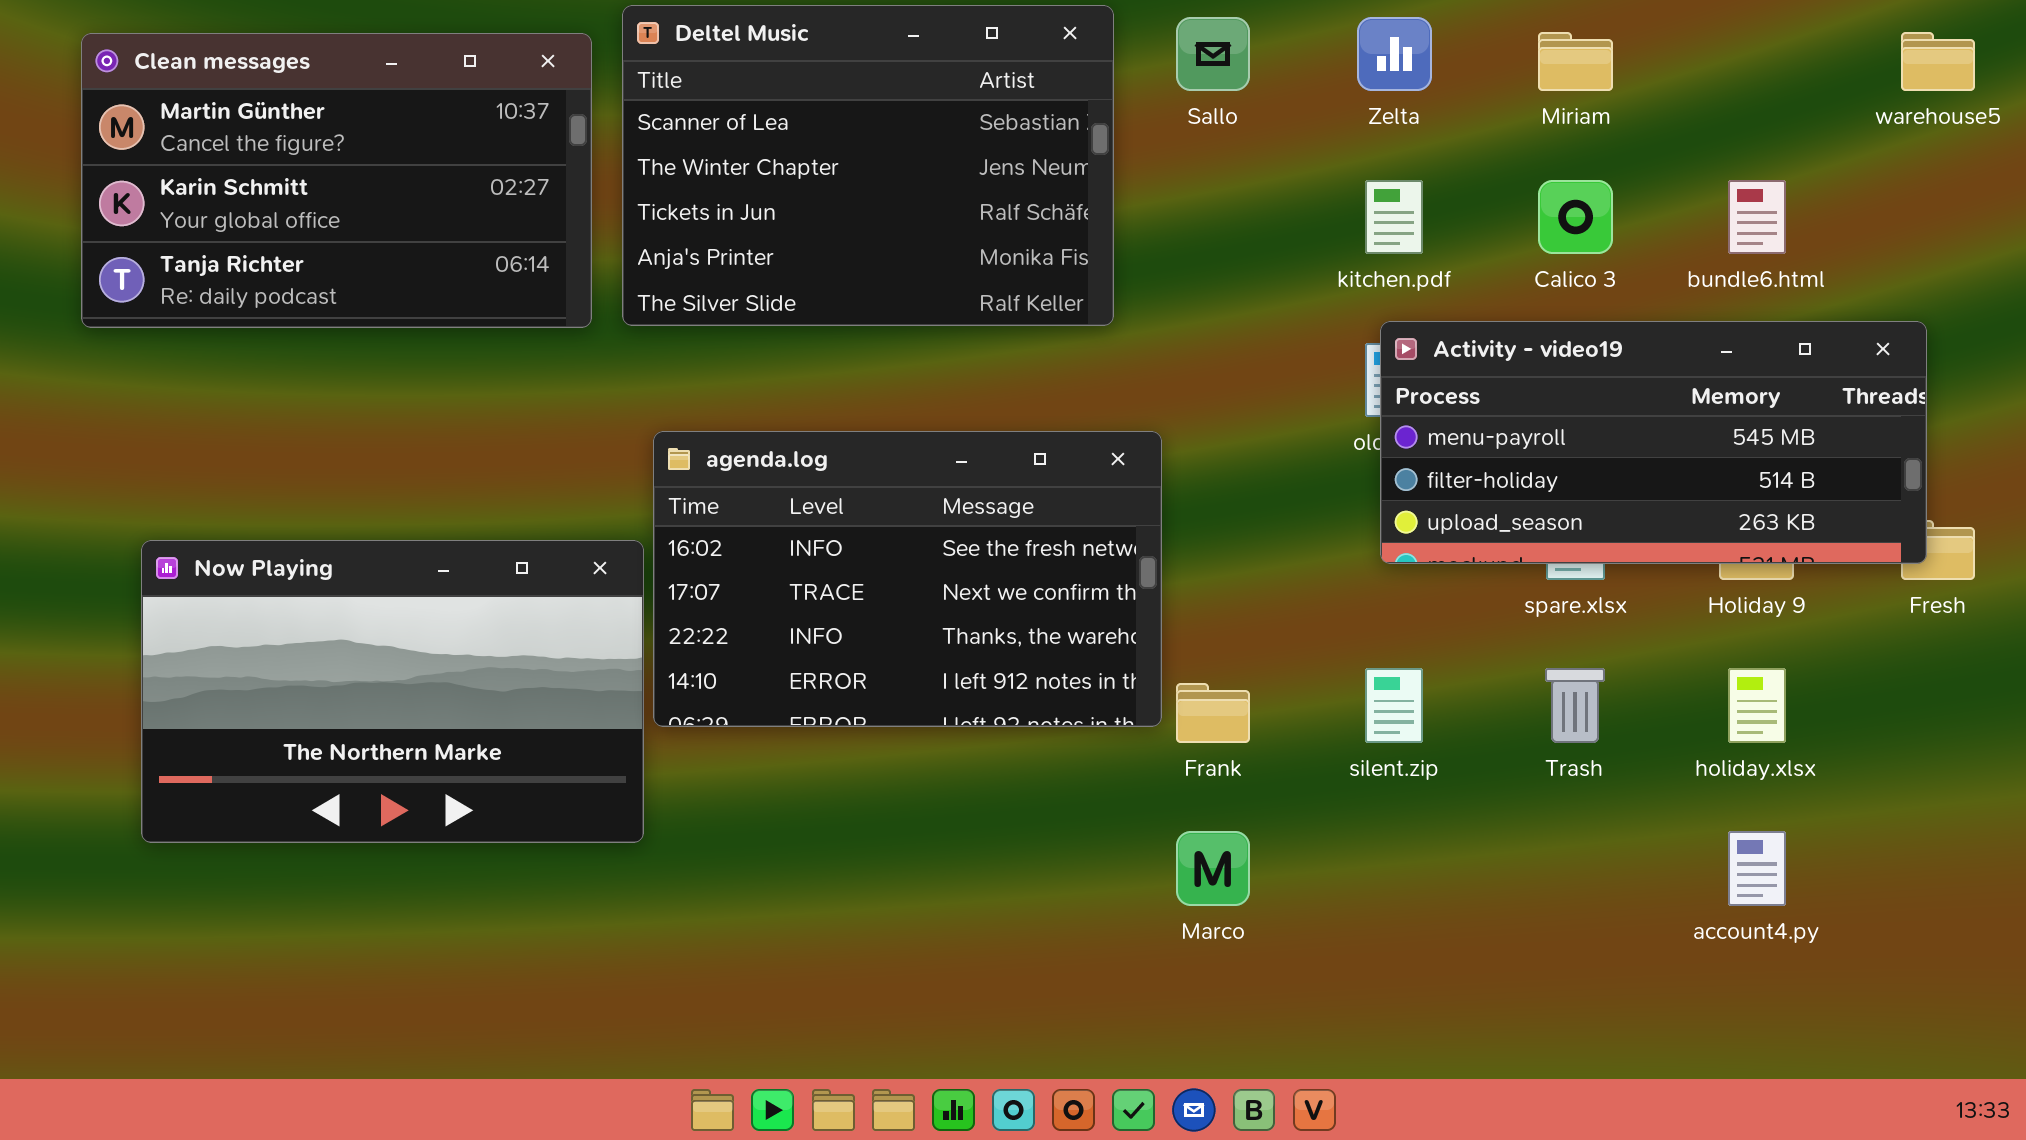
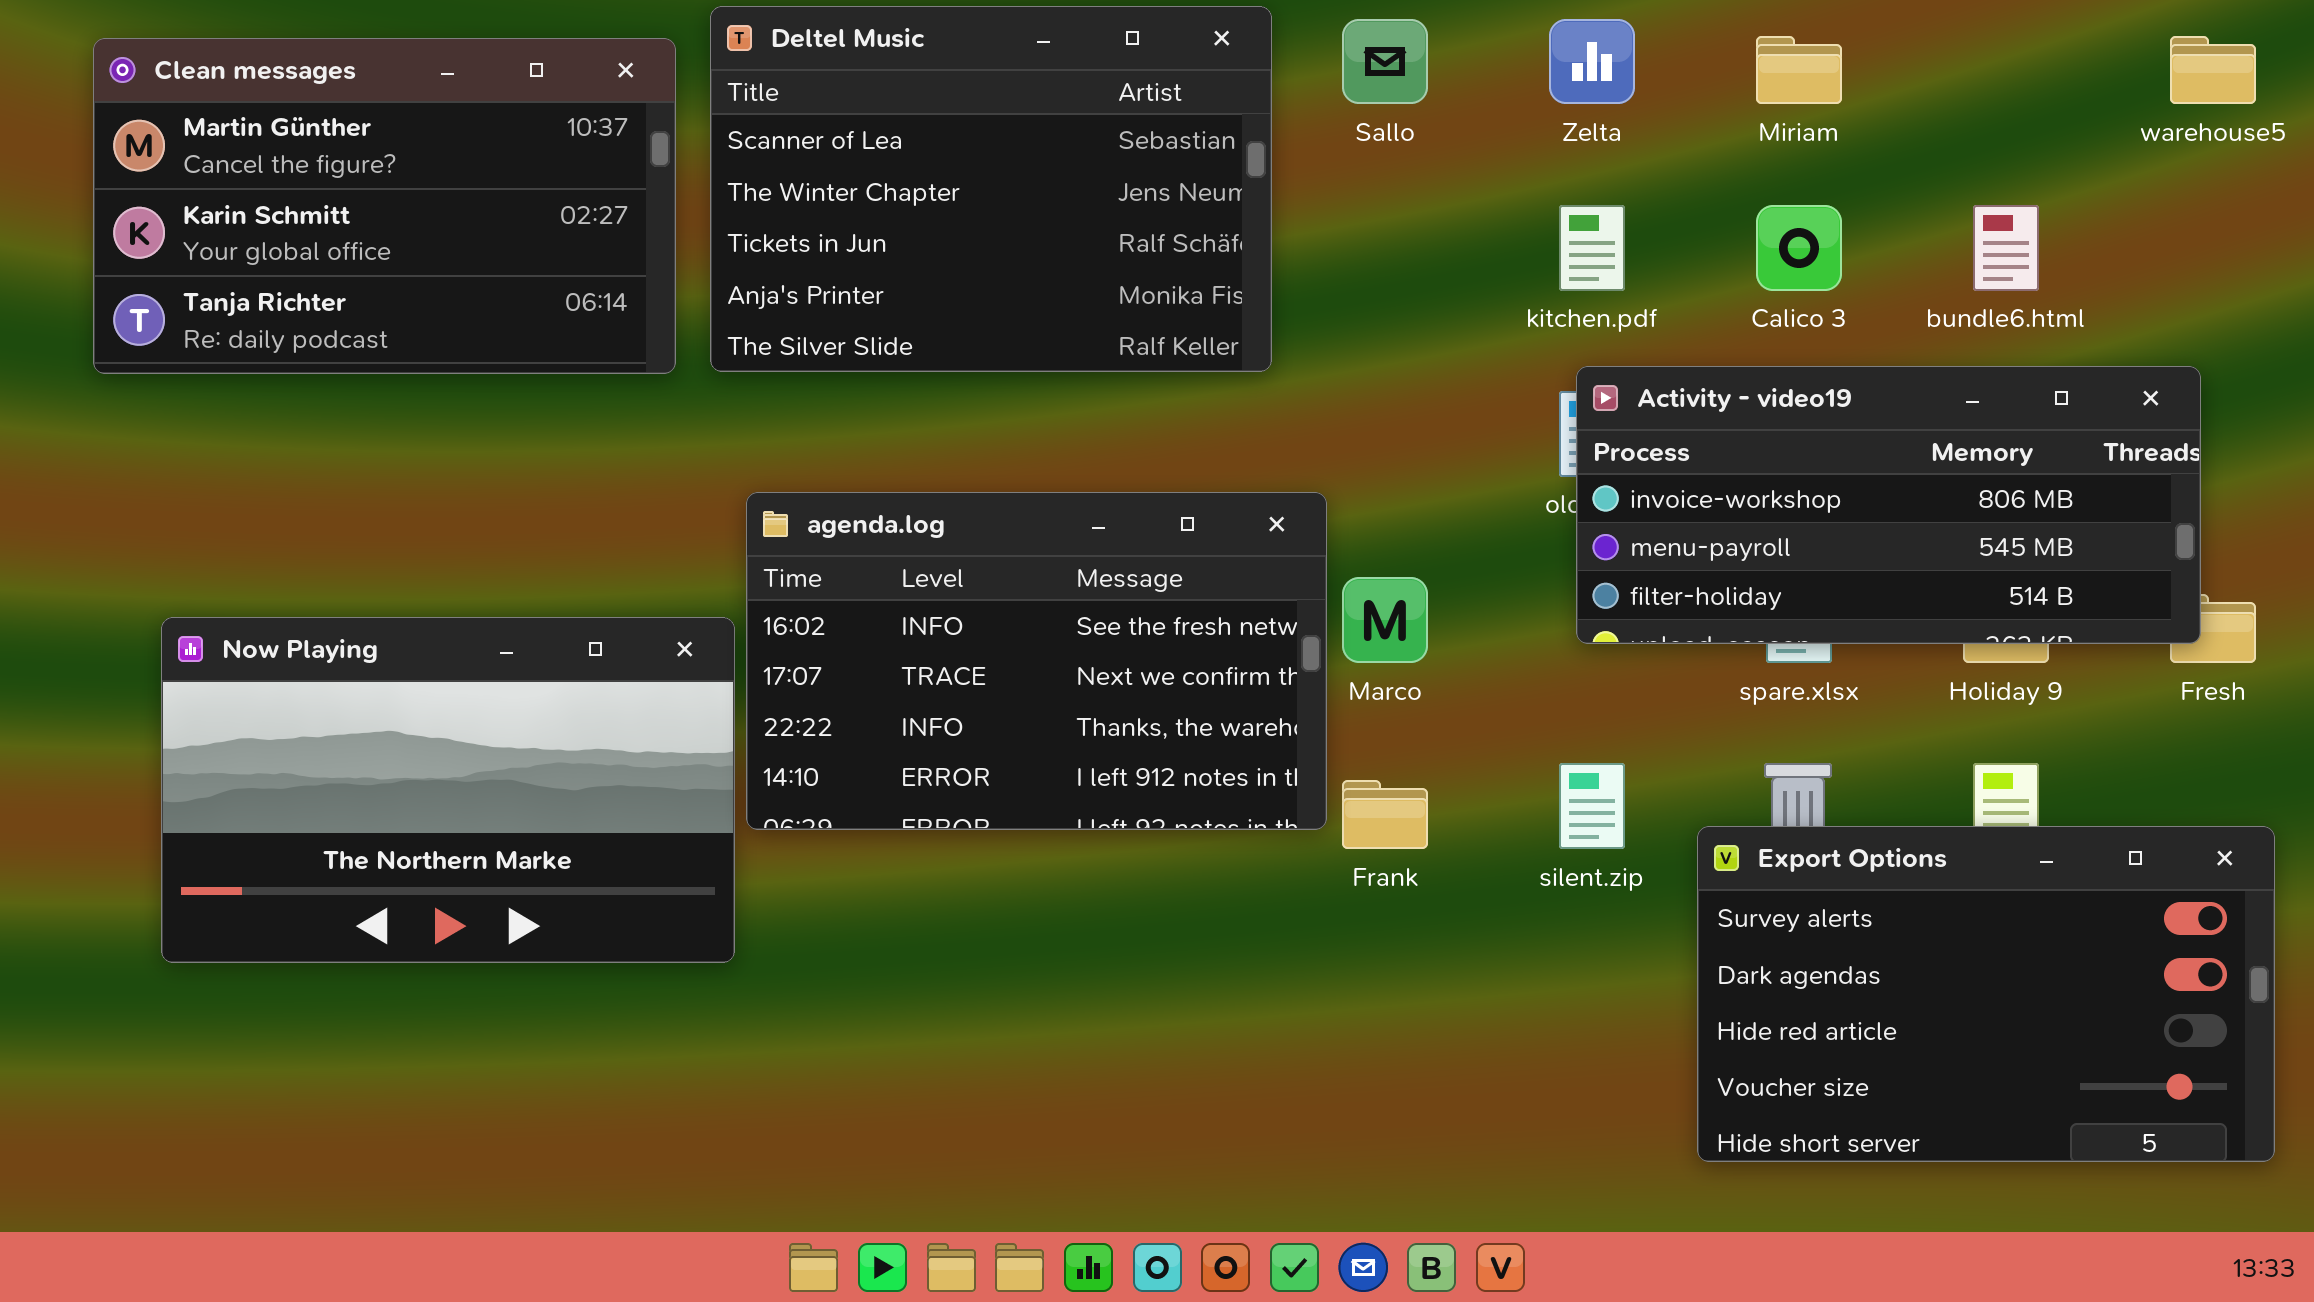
Activity - video19: [1380,321,1927,564] -> [1576,366,2201,644], scrolled up 1 row
Export Options: none -> [1697,826,2275,1162], opened
Marco: [1176,831,1250,906] -> [1342,577,1428,663], moved

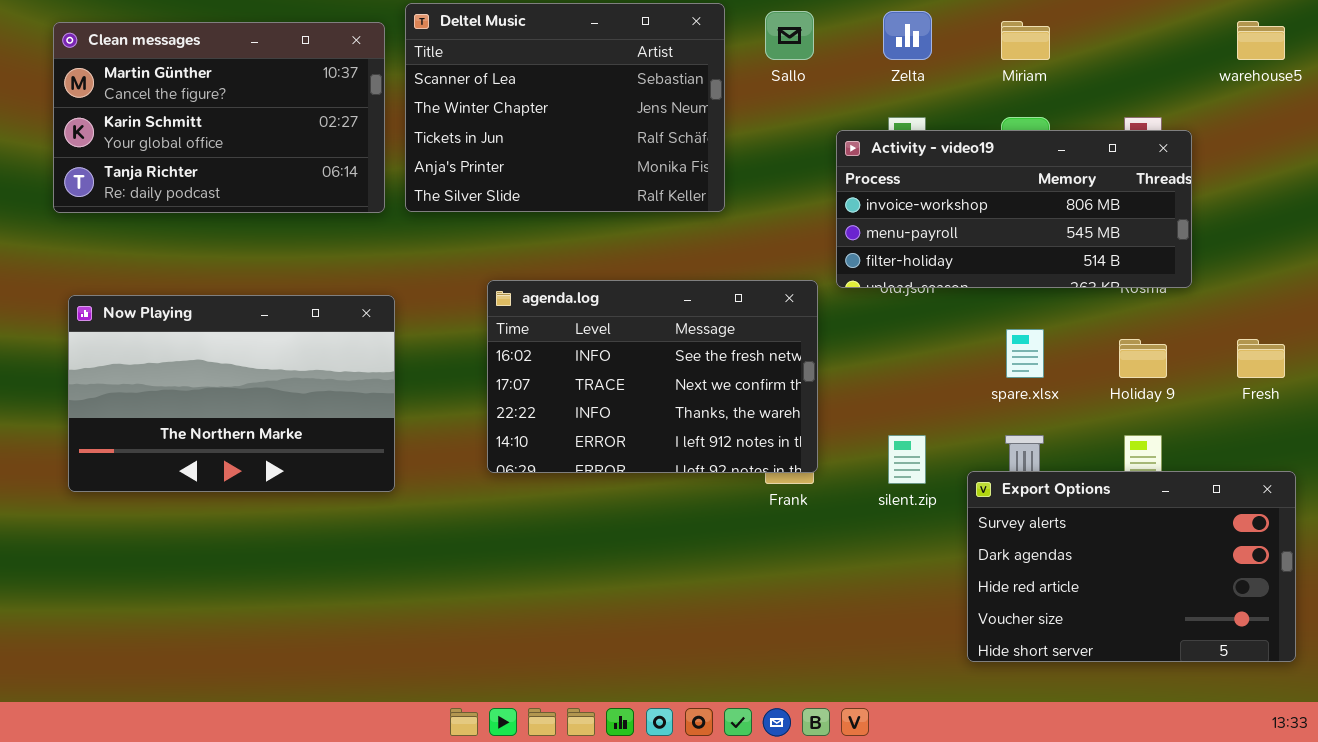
Activity - video19: [1576,366,2201,644] -> [836,130,1192,288], moved
agenda.log: [746,492,1327,830] -> [487,280,818,473], moved
Now Playing: [161,617,735,963] -> [68,295,395,492], moved

